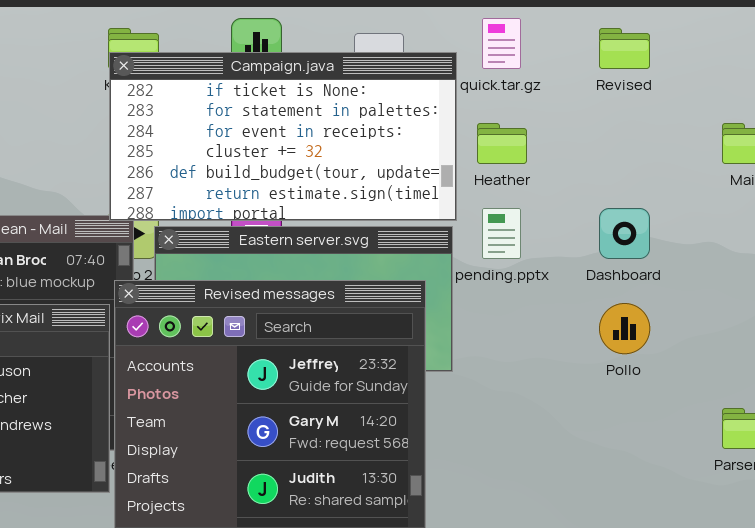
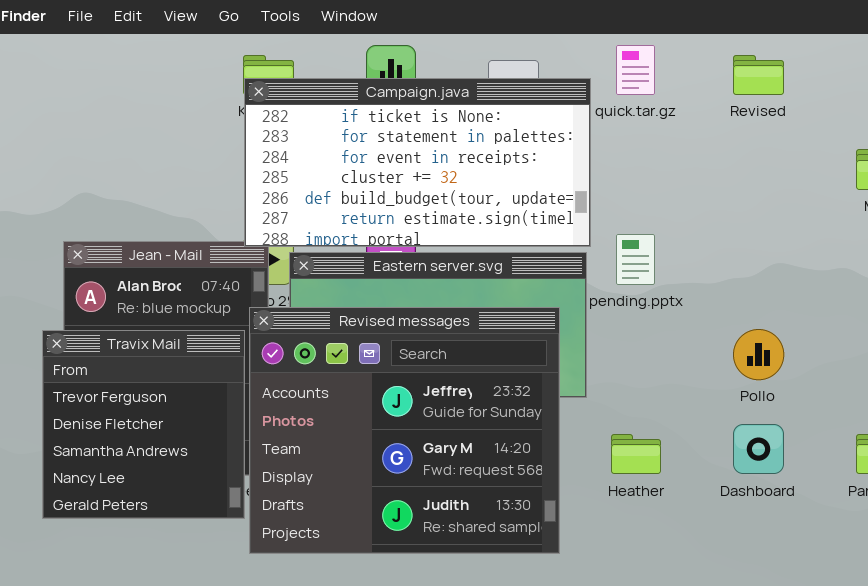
Heather: [477,123,527,164] -> [611,434,661,474], moved
Dashboard: [599,208,650,259] -> [733,424,784,474], moved

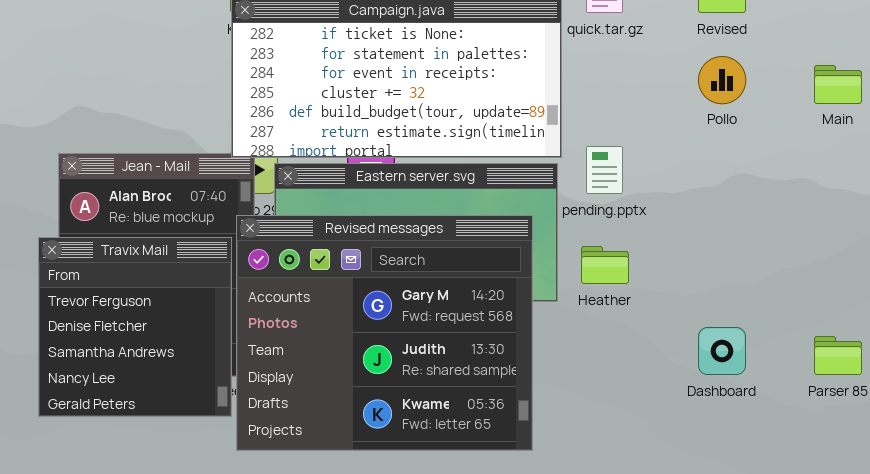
Revised messages: [249,307,560,554] -> [236,215,533,451], scrolled down 1 row
Pollo: [733,329,784,380] -> [698,56,746,104], moved
Heather: [611,434,661,474] -> [581,246,629,284], moved

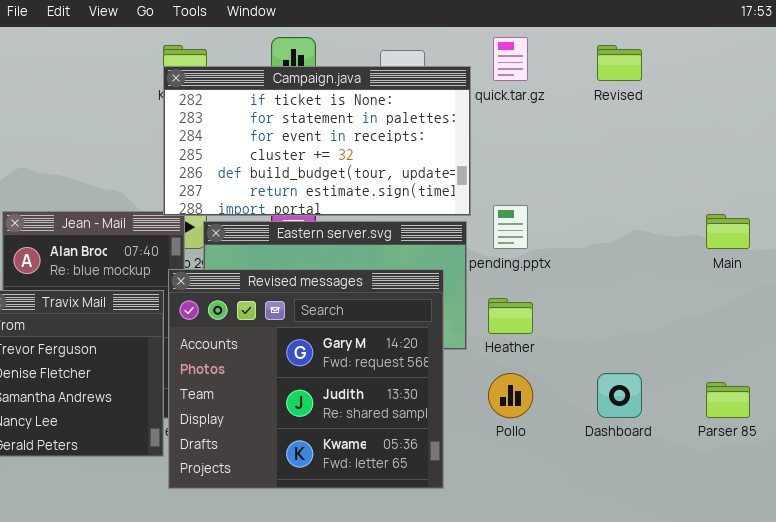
Pollo: [698,56,746,104] -> [488,373,533,418], moved
Main: [814,65,862,104] -> [706,214,750,249], moved

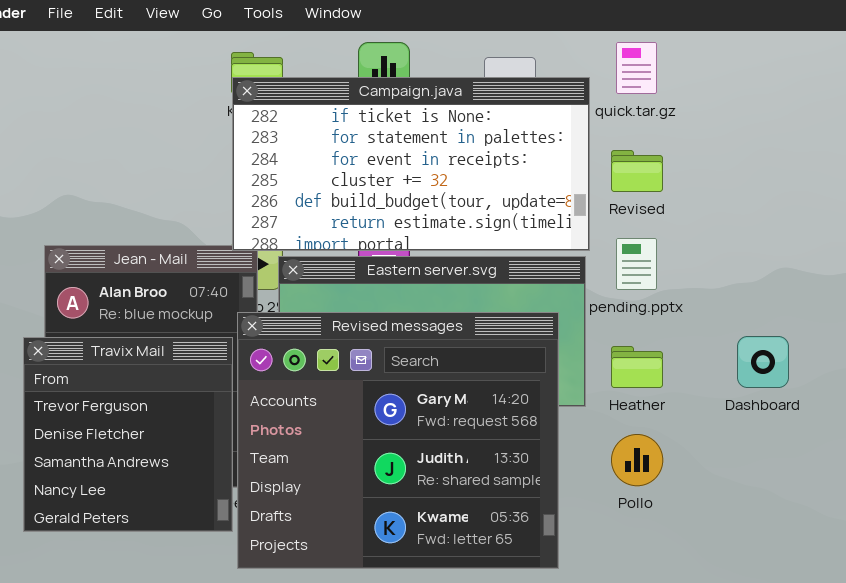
Revised: [597,45,642,81] -> [611,150,663,192], moved
Dashboard: [597,373,642,418] -> [737,336,789,388], moved

